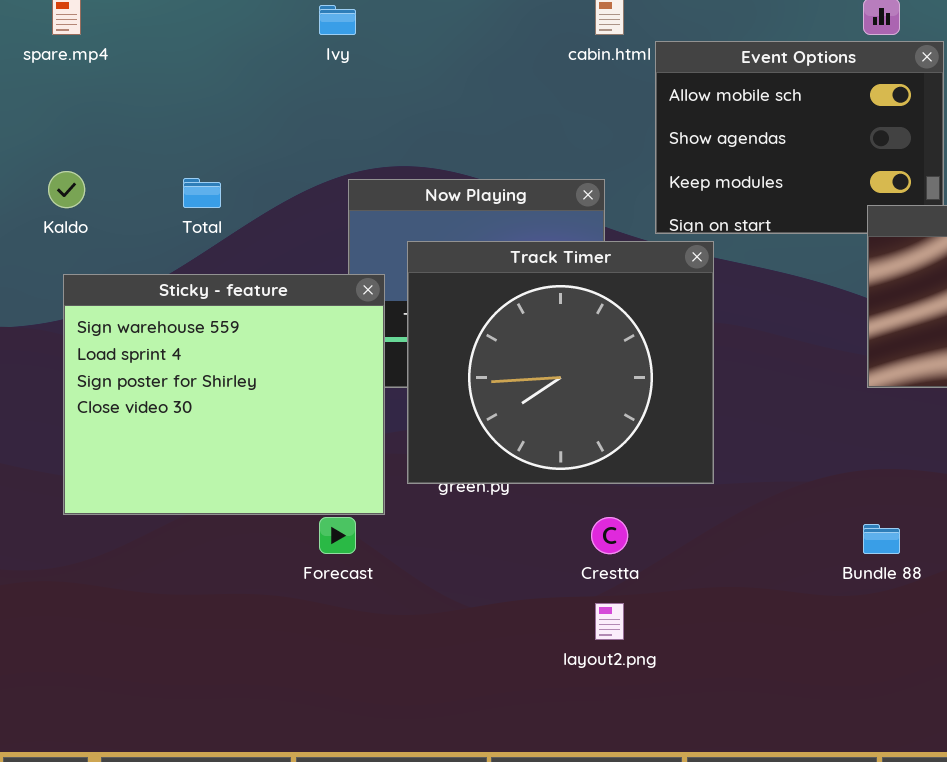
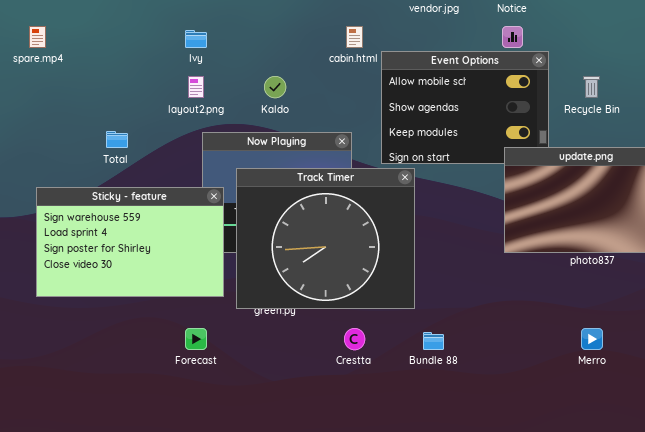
Kaldo: [48,171,85,208] -> [264,76,286,98], moved
Sticky - feature: [63,274,385,515] -> [36,187,224,297], resized
Bundle 88: [863,524,900,554] -> [423,332,444,350], moved
layout2.png: [595,603,624,640] -> [188,76,204,98], moved

